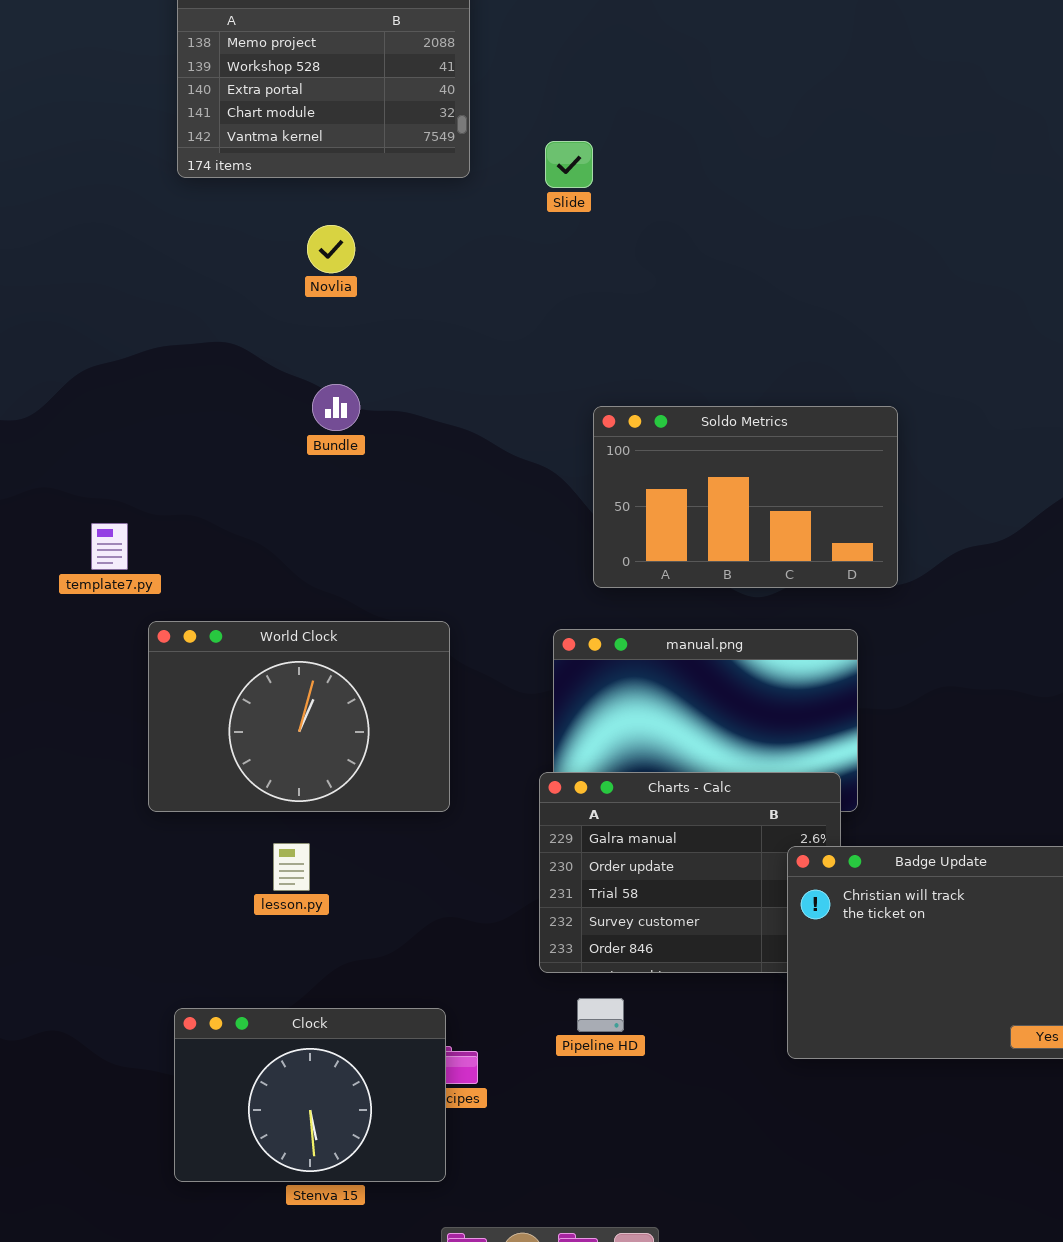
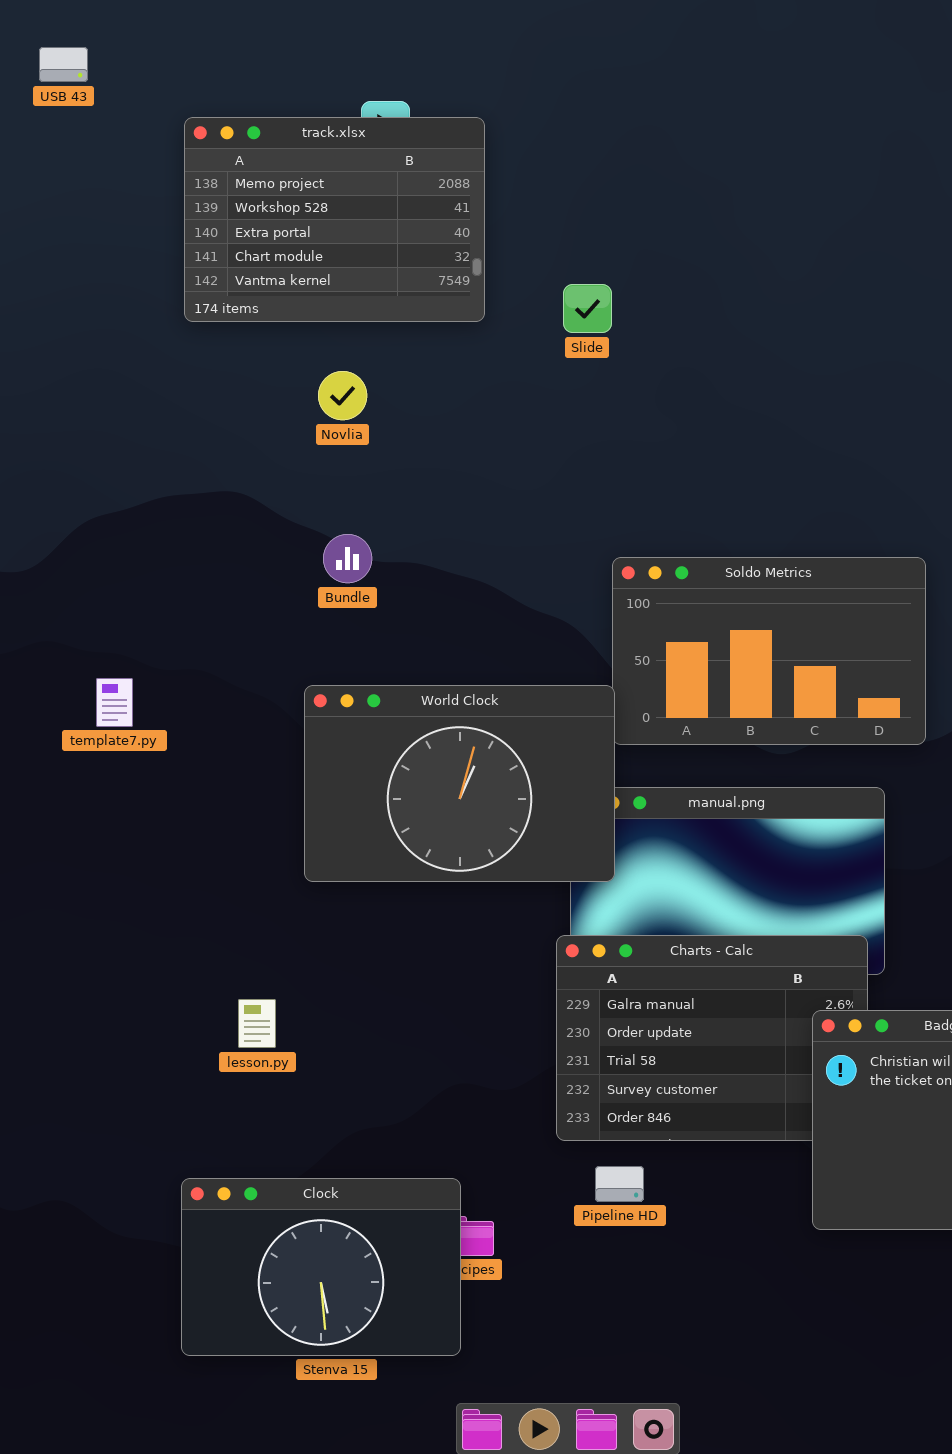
World Clock: [148,621,450,812] -> [304,685,615,882], moved
lesson.py: [273,843,310,891] -> [238,999,276,1048], moved

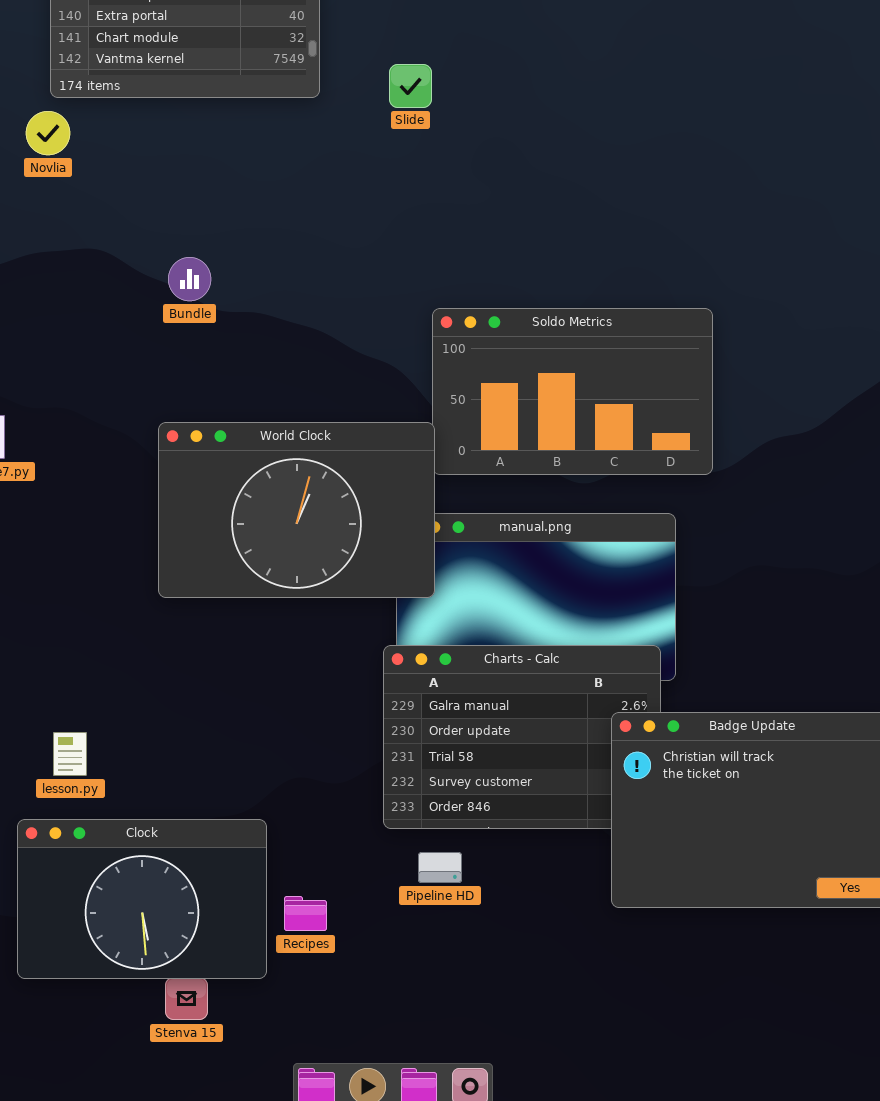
Novlia: [318,371,367,420] -> [26,111,70,155], moved
Bundle: [323,534,372,583] -> [168,257,211,301], moved
lesson.py: [238,999,276,1048] -> [53,732,87,776], moved
Clock: [181,1178,461,1356] -> [17,819,267,979], moved

